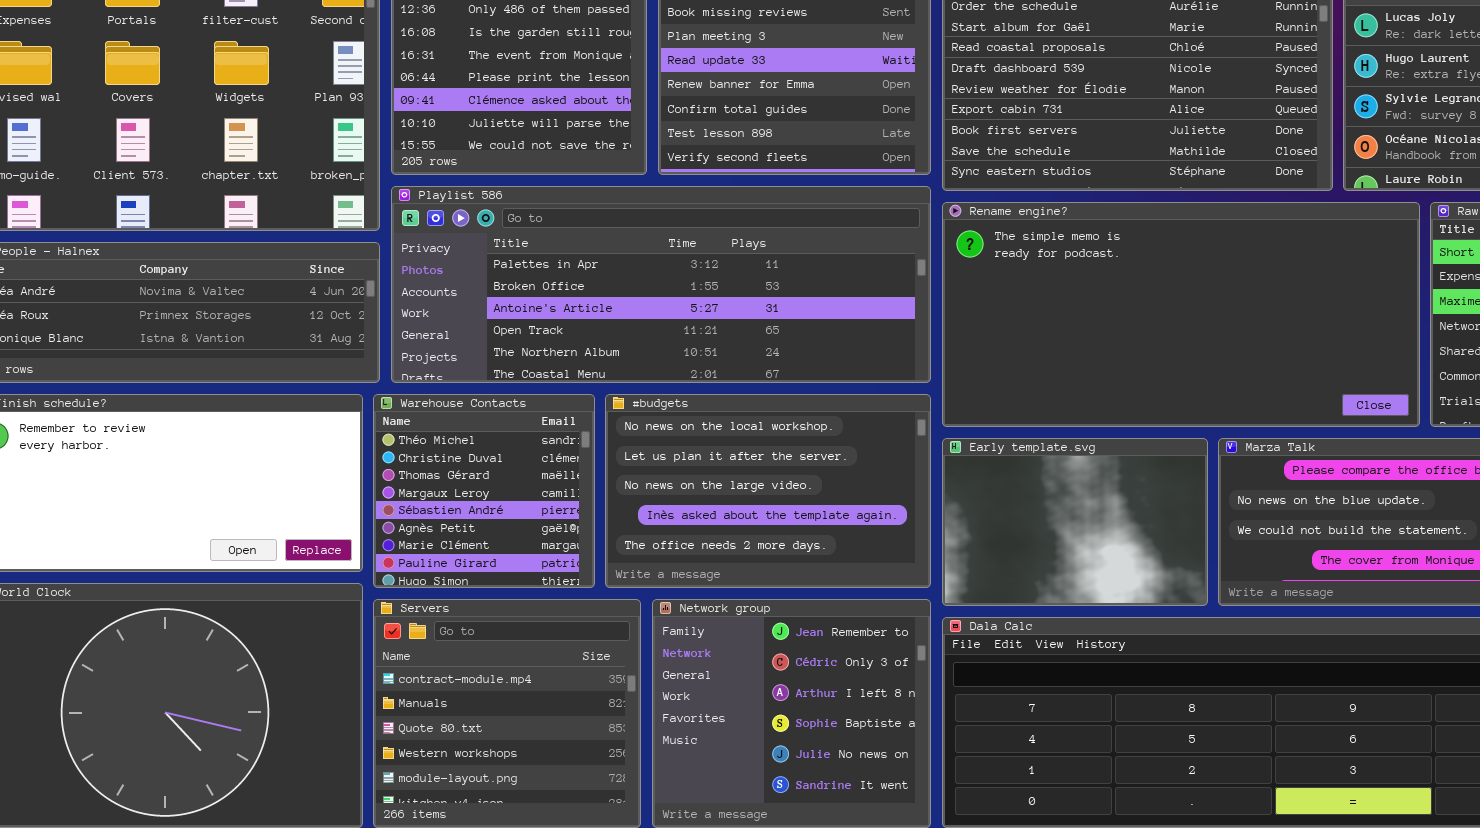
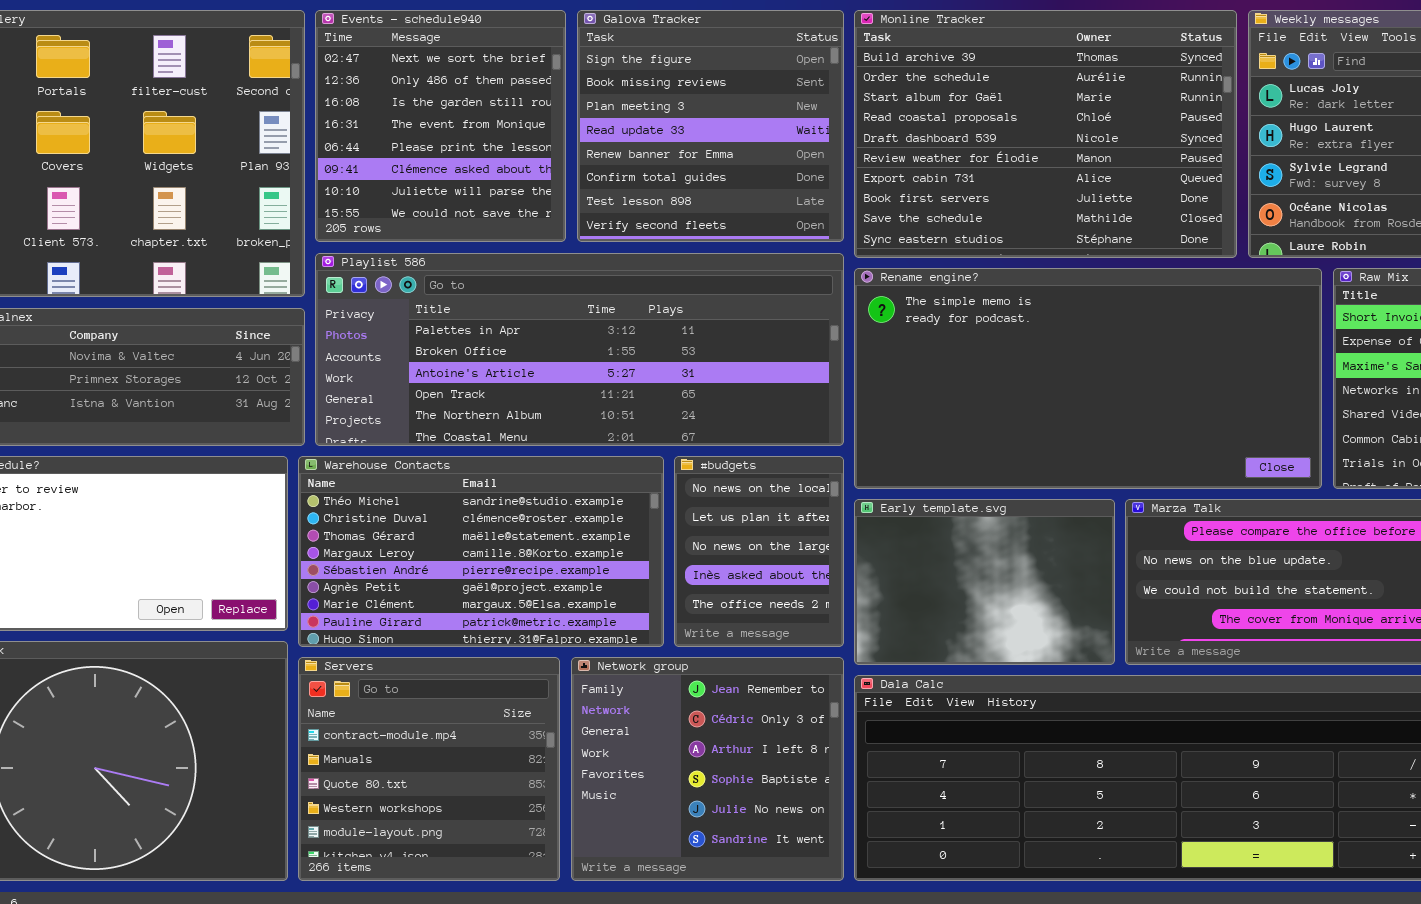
Warehouse Contacts: [373,394,595,588] -> [298,456,664,647], resized
#budgets: [605,394,931,588] -> [674,456,844,647], resized

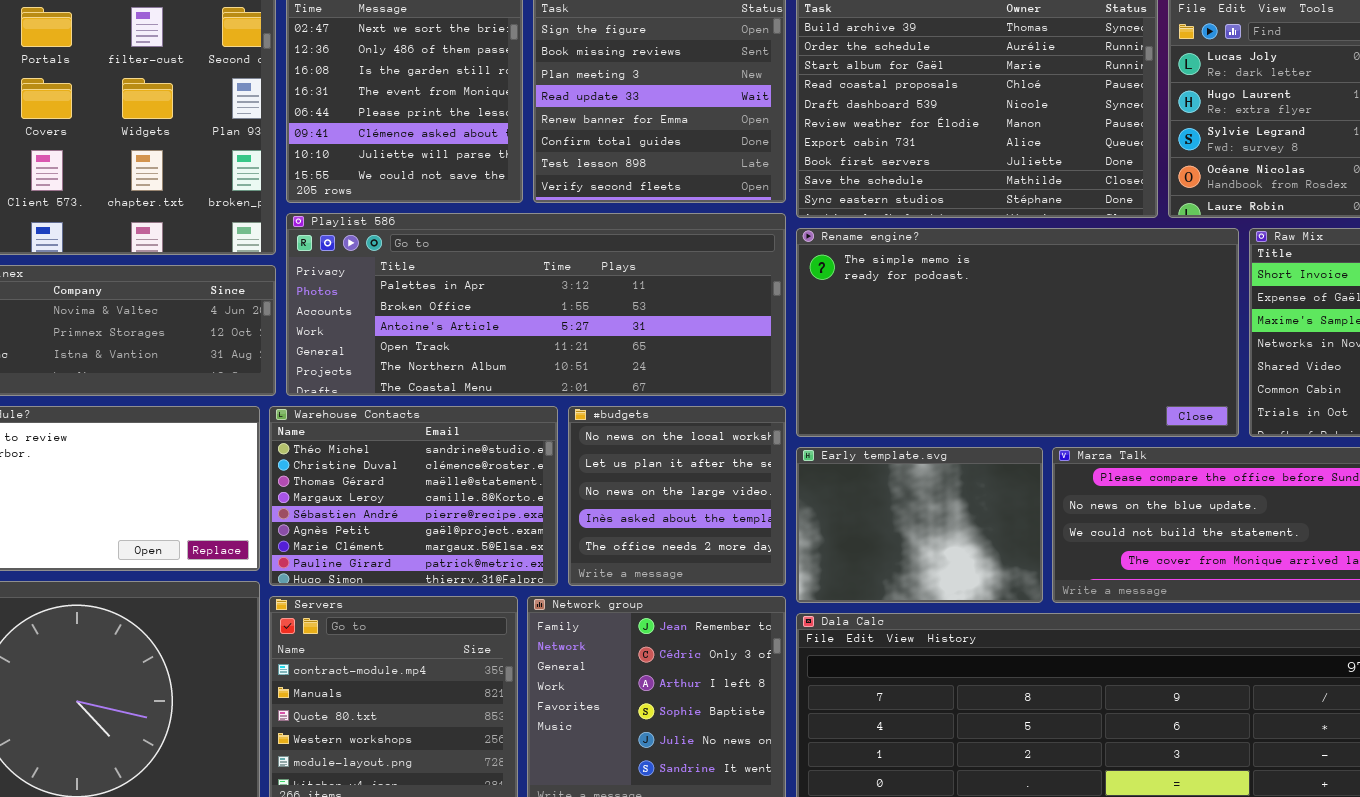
Warehouse Contacts: [298,456,664,647] -> [269,406,558,586], resized
#budgets: [674,456,844,647] -> [568,406,786,586], resized

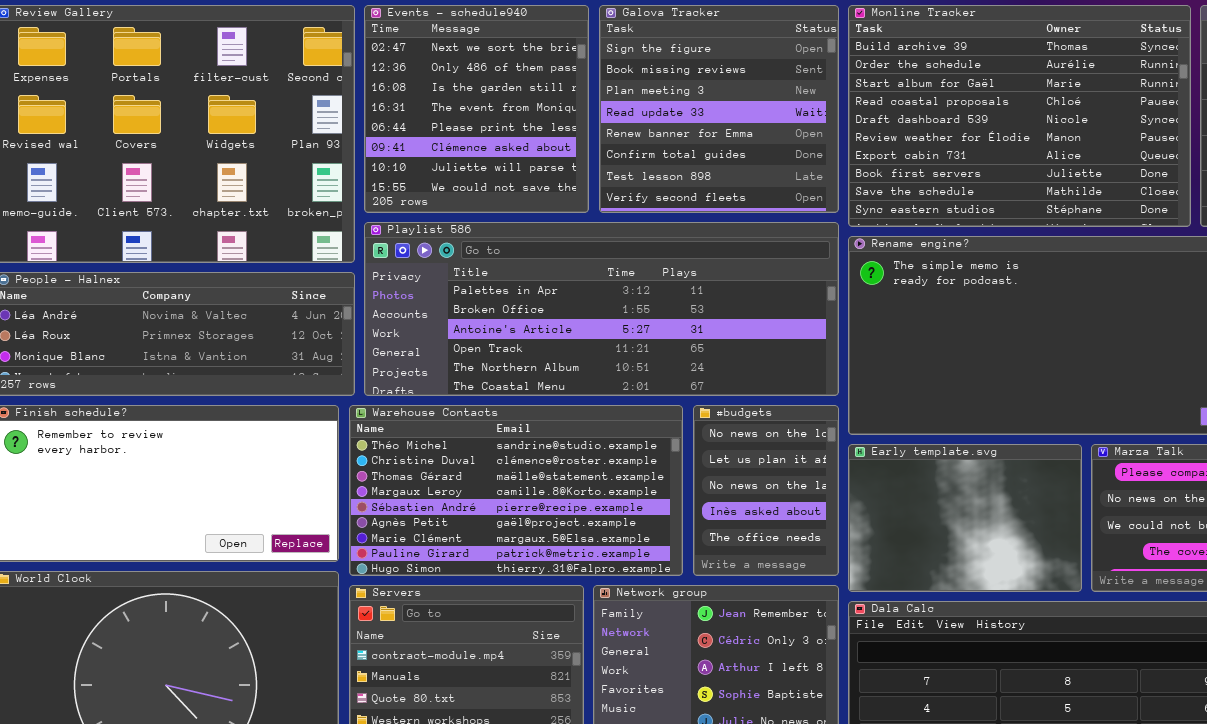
Warehouse Contacts: [269,406,558,586] -> [349,405,683,576], resized
#budgets: [568,406,786,586] -> [693,405,839,576], resized

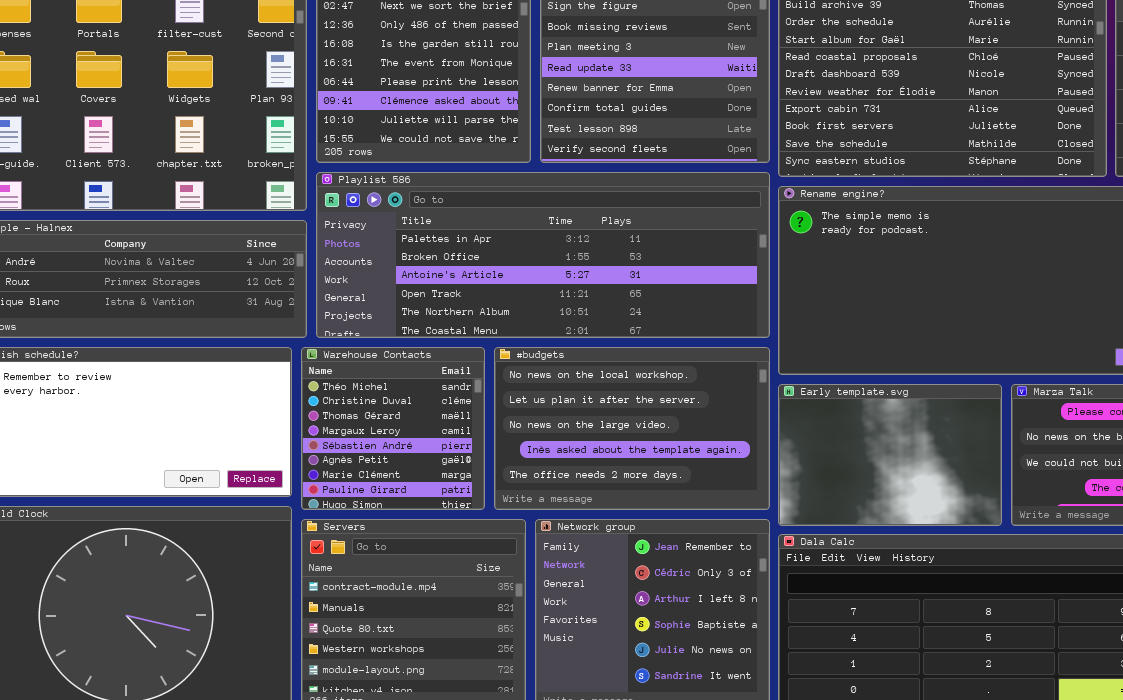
Warehouse Contacts: [349,405,683,576] -> [301,347,485,510], resized
#budgets: [693,405,839,576] -> [494,347,770,510], resized

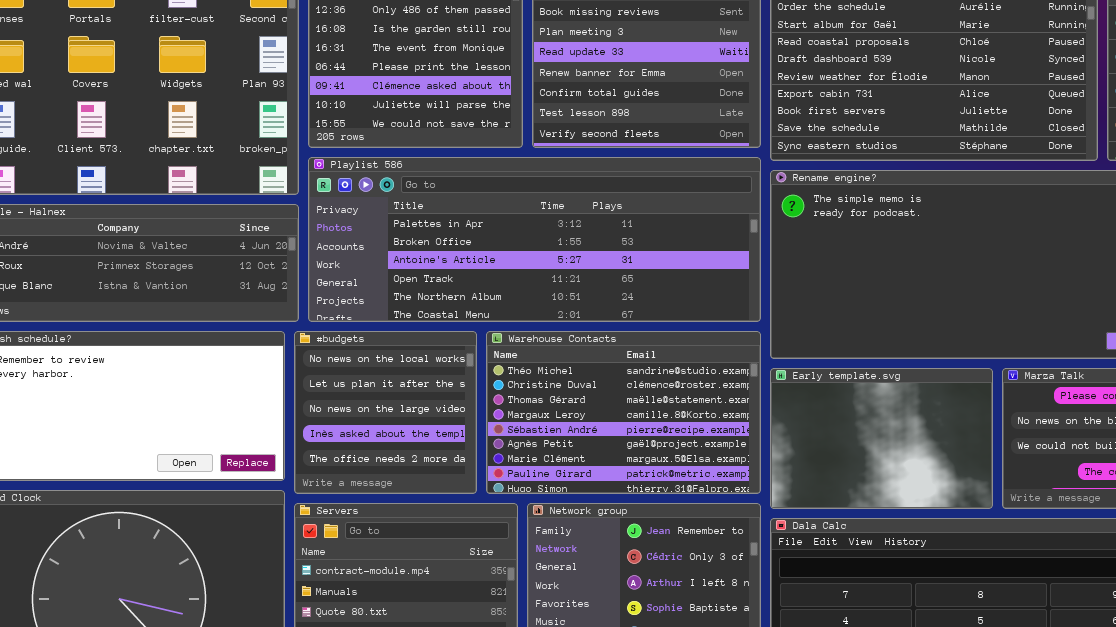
Warehouse Contacts: [301,347,485,510] -> [486,331,761,494], moved, resized
#budgets: [494,347,770,510] -> [294,331,477,494], moved, resized

